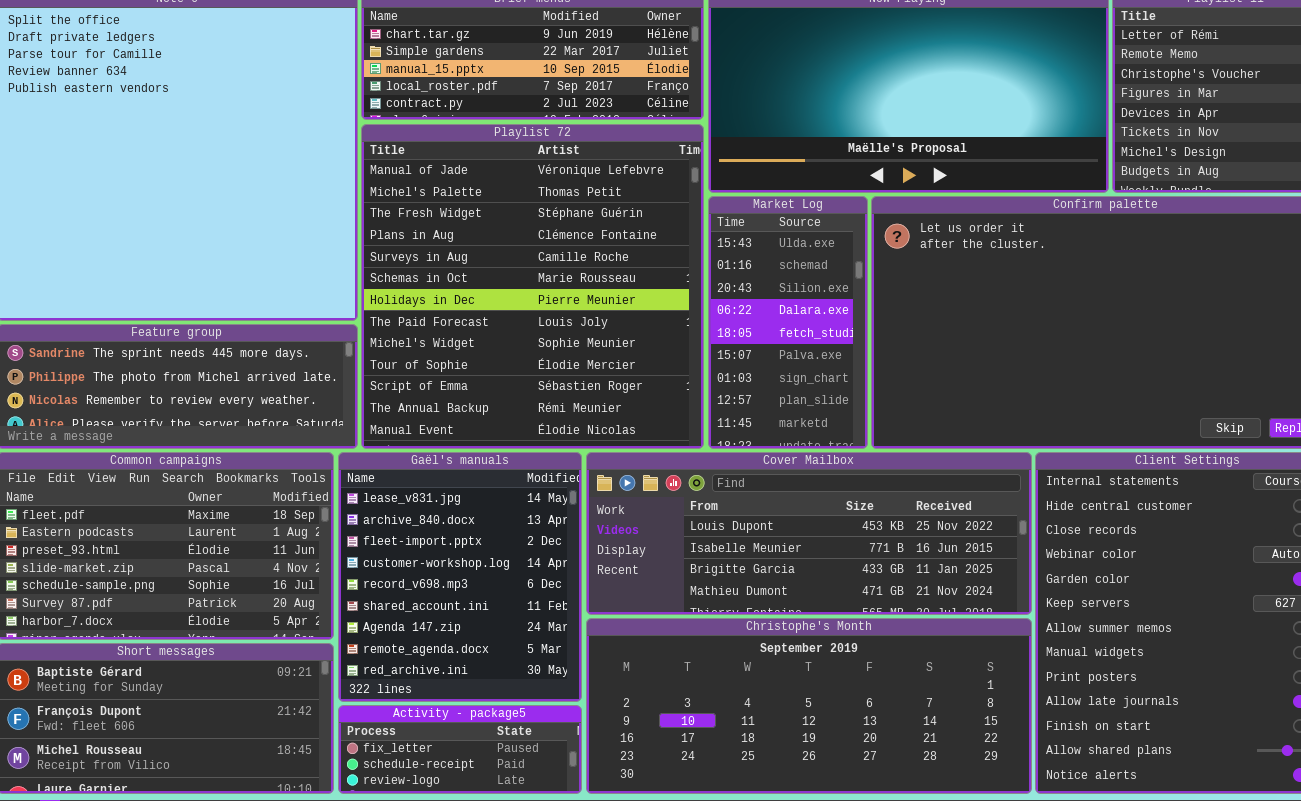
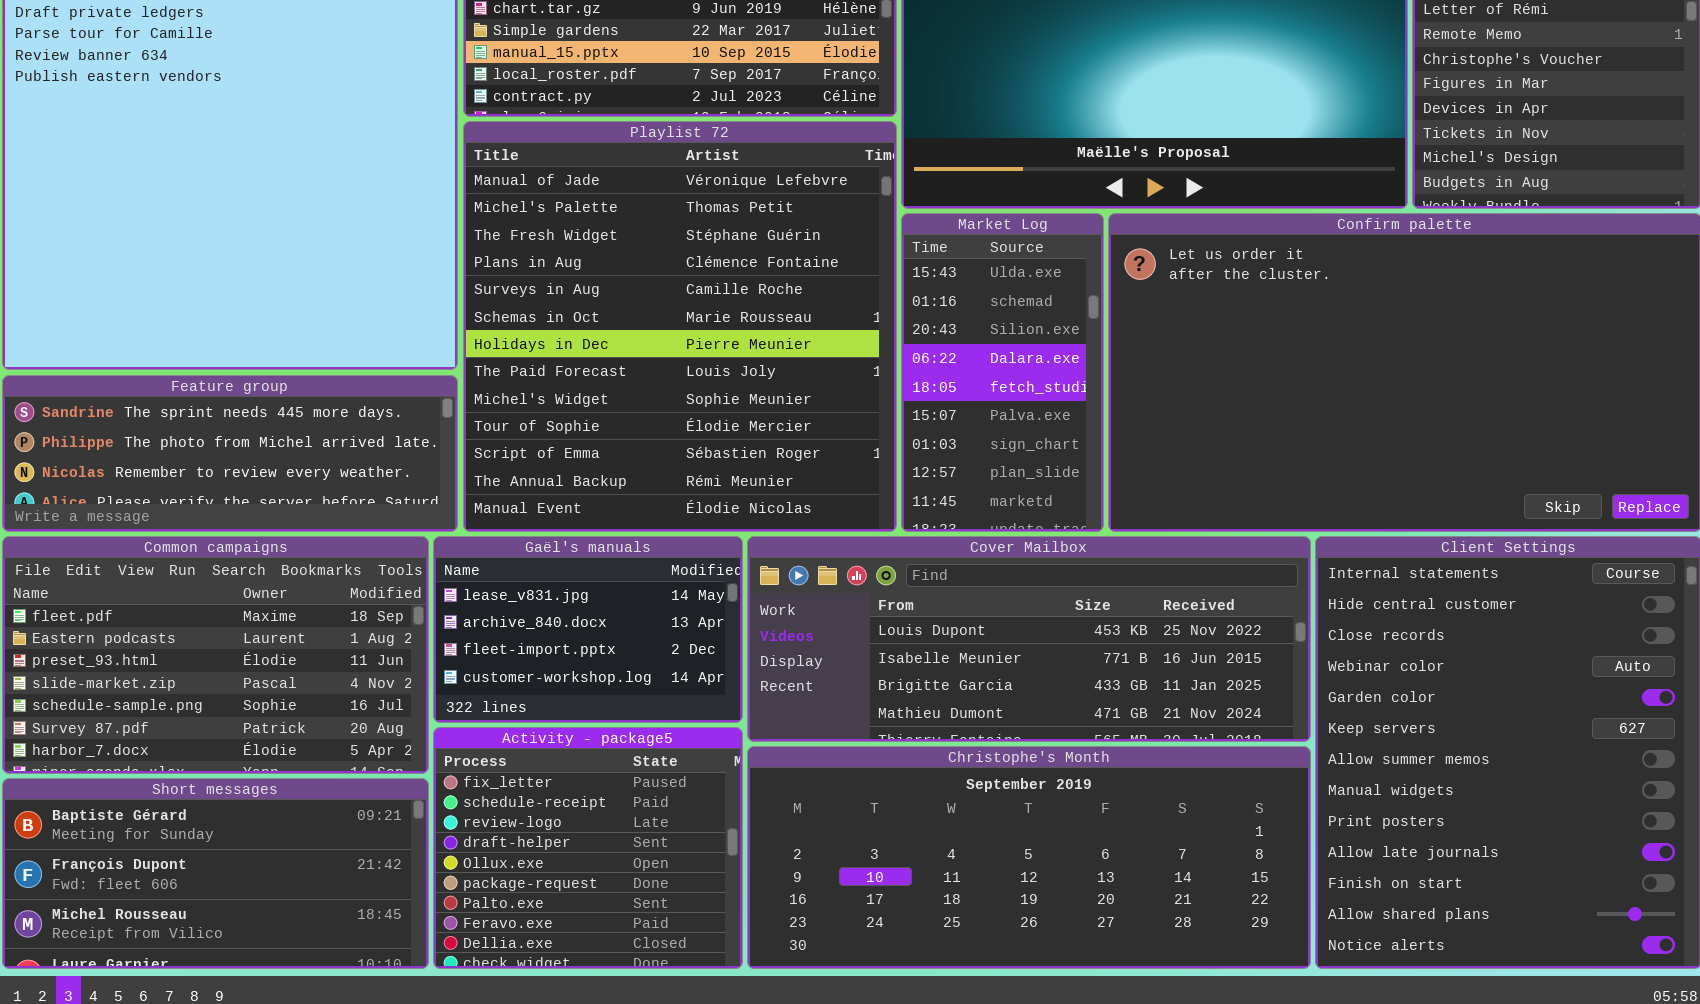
Gaël's manuals: [338,452,582,702] -> [433,536,743,723], resized
Activity - package5: [338,705,582,794] -> [433,727,743,969], resized

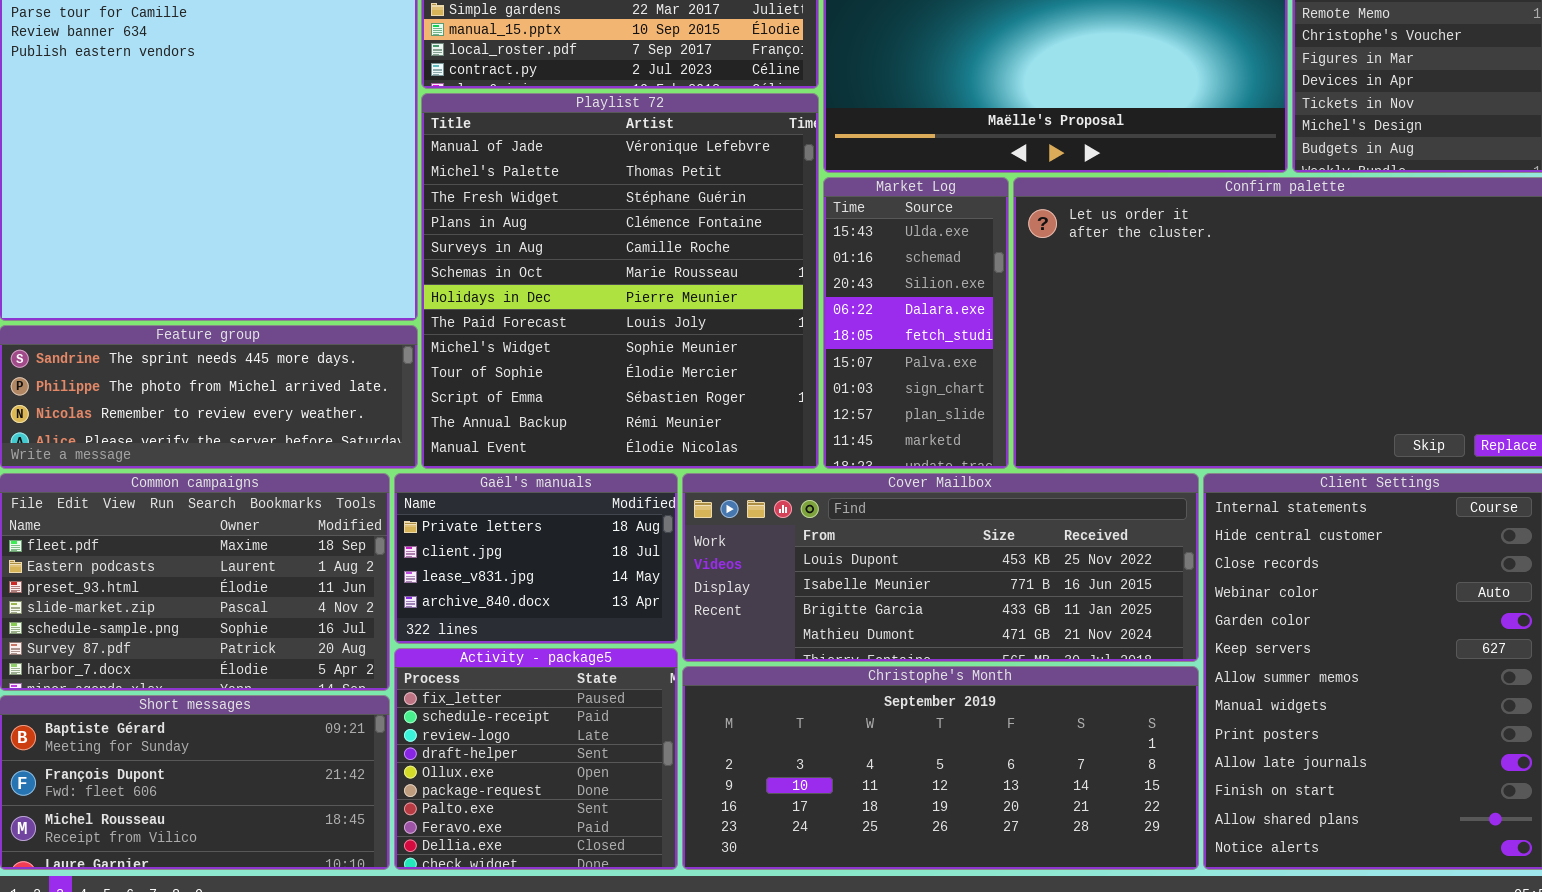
Gaël's manuals: [433,536,743,723] -> [394,473,678,644], scrolled up 2 rows

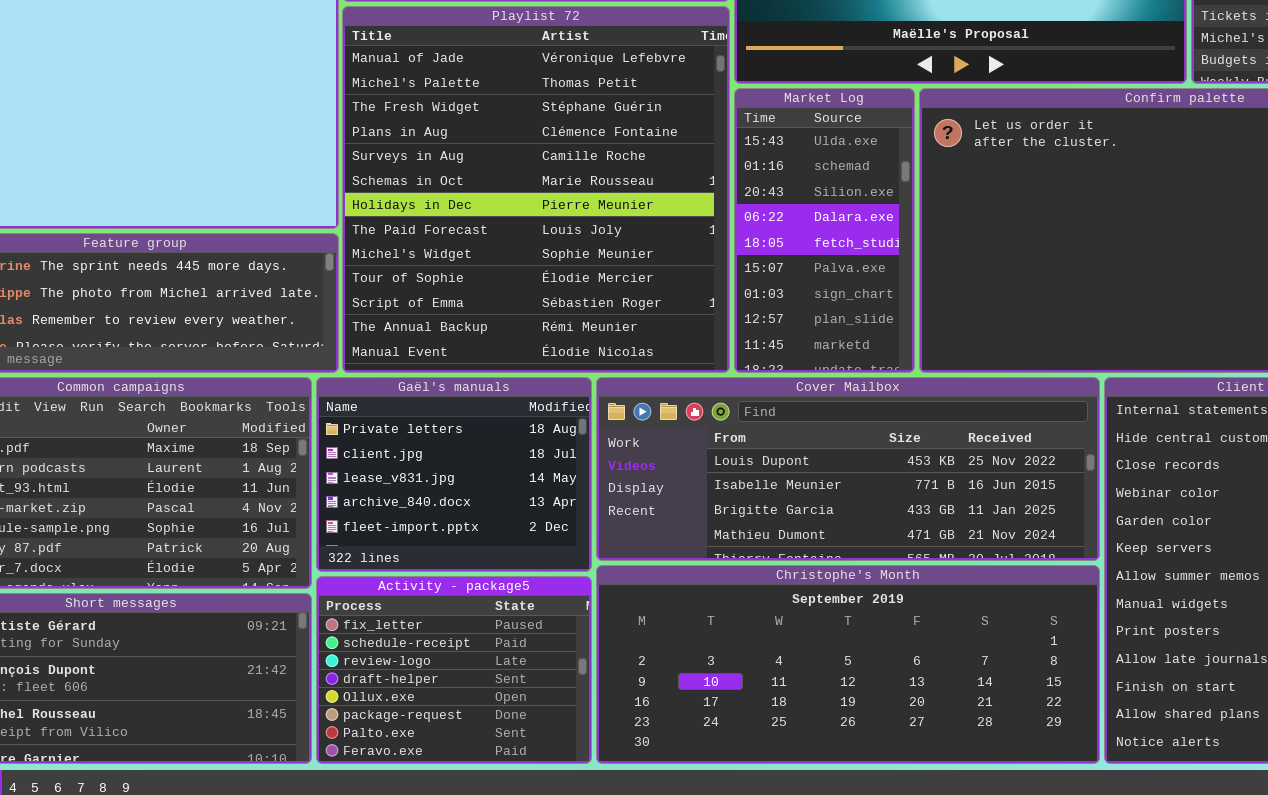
Gaël's manuals: [394,473,678,644] -> [316,377,592,572], resized
Activity - package5: [394,648,678,870] -> [316,576,592,764], resized

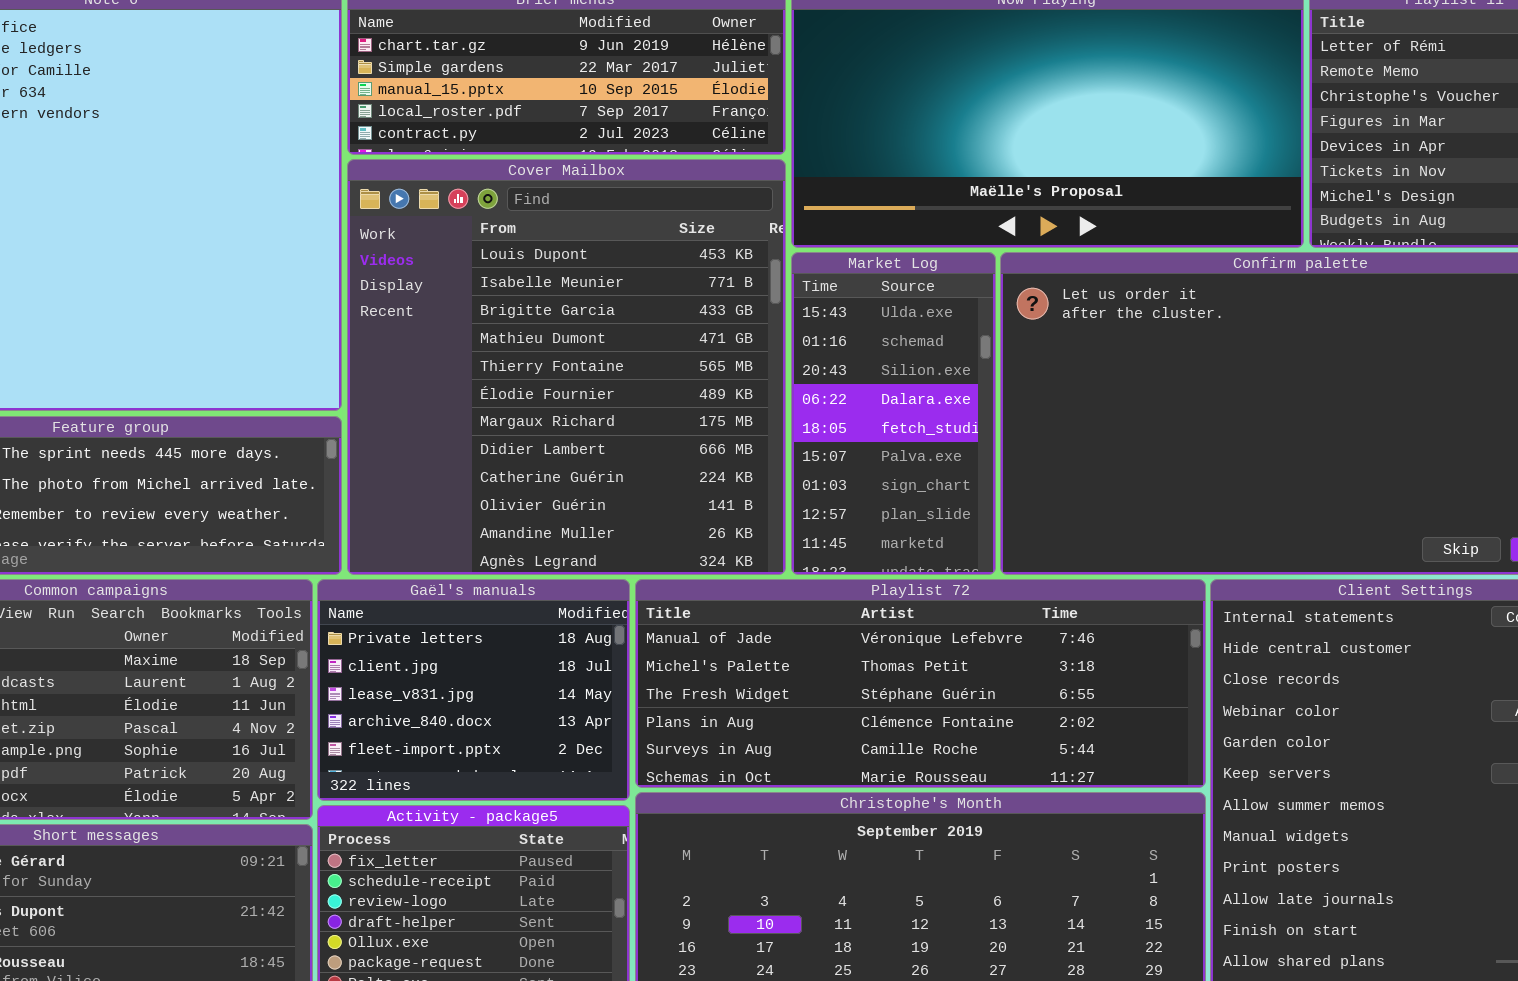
Playlist 72: [342,6,730,373] -> [635,579,1206,788], moved, resized
Cover Mailbox: [596,377,1100,561] -> [347,159,786,575], moved, resized

